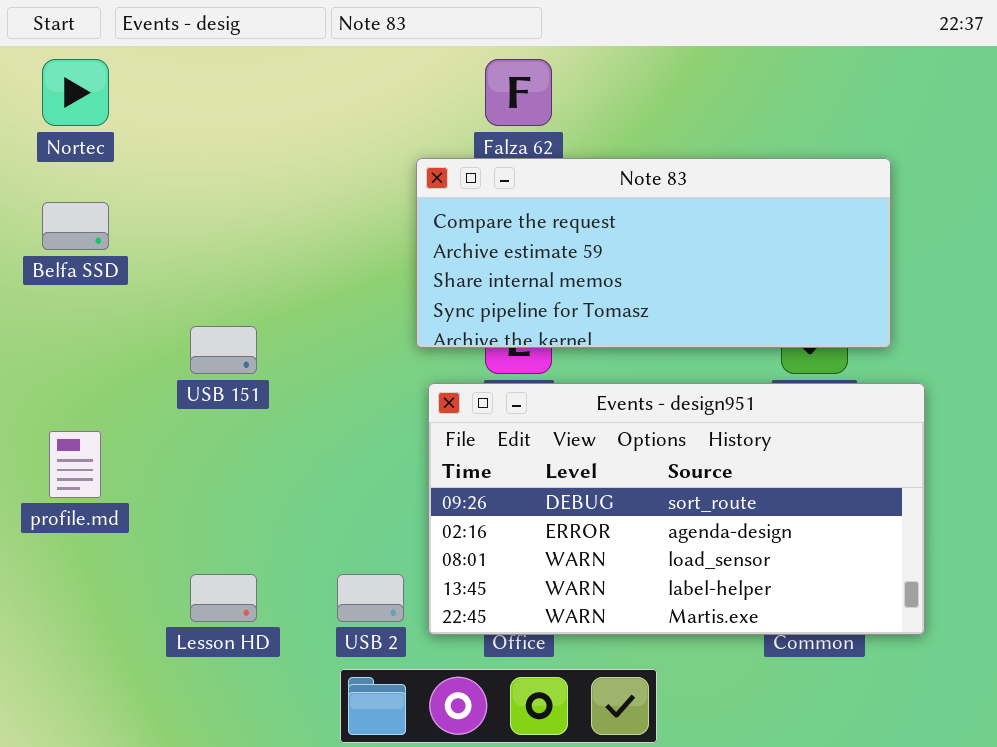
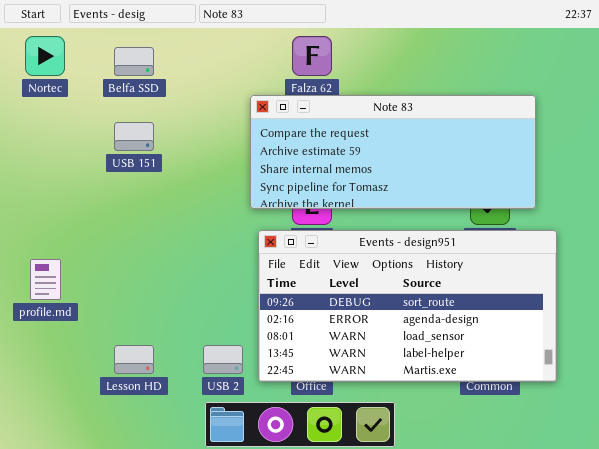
Belfa SSD: [42,202,109,250] -> [114,47,154,76], moved
USB 151: [190,326,257,374] -> [114,122,154,151], moved

